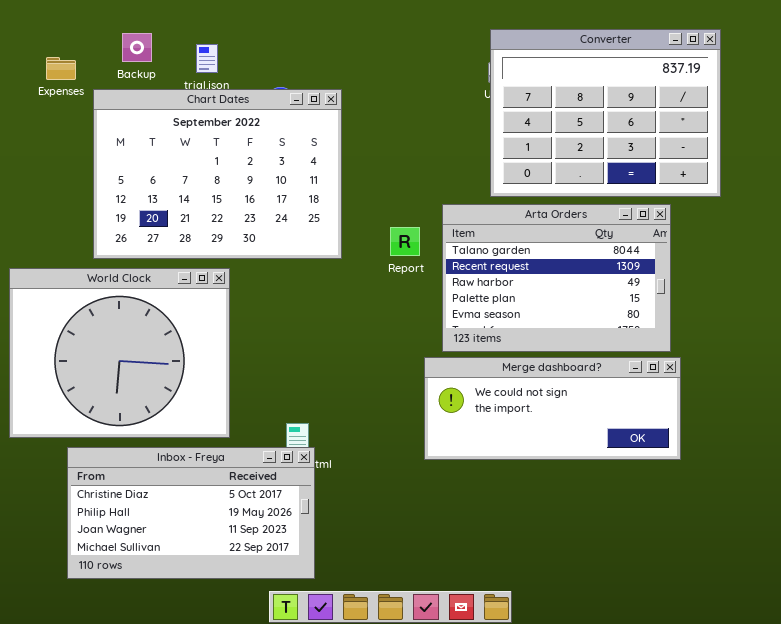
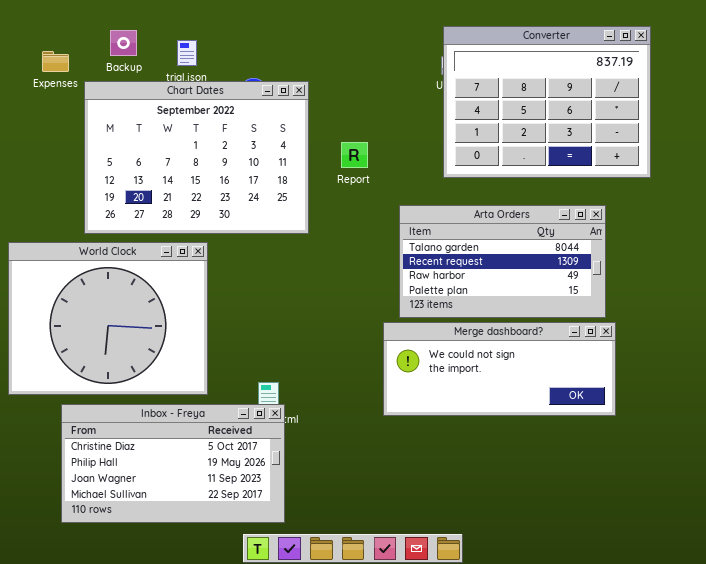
Arta Orders: [442,204,671,352] -> [399,205,606,318], resized
Report: [390,227,420,256] -> [341,142,368,168], moved

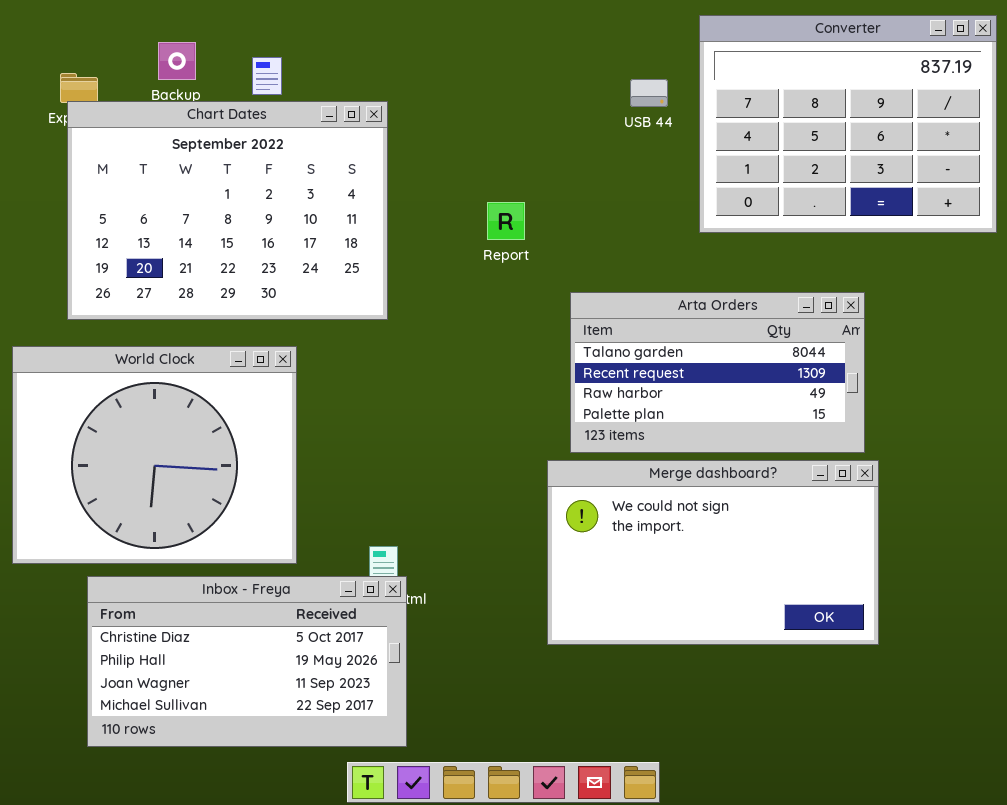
Converter: [443,26,651,178] -> [699,15,997,233], moved
Chart Dates: [84,81,309,234] -> [67,101,388,320], moved
Merge dashboard?: [383,322,616,416] -> [547,460,879,645], resized

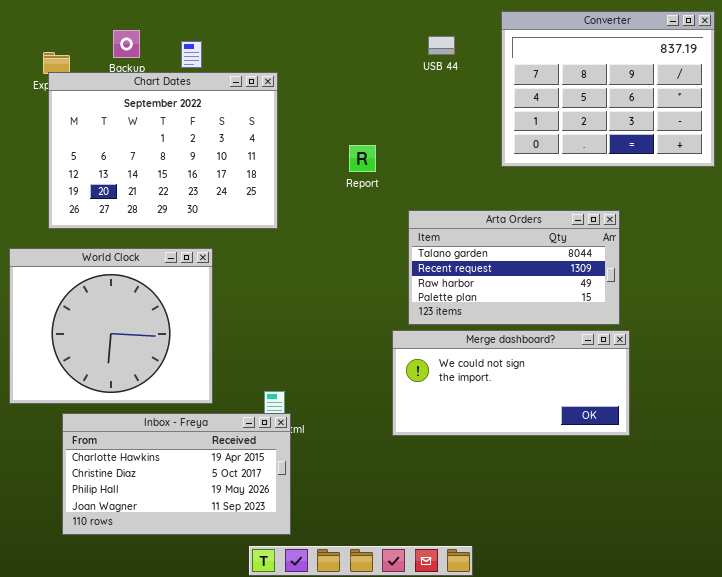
USB 44: [630,79,668,107] -> [428,36,455,55], moved
Merge dashboard?: [547,460,879,645] -> [392,330,630,436], resized
Inbox - Freya: [87,576,407,747] -> [62,413,291,535], scrolled up 1 row

